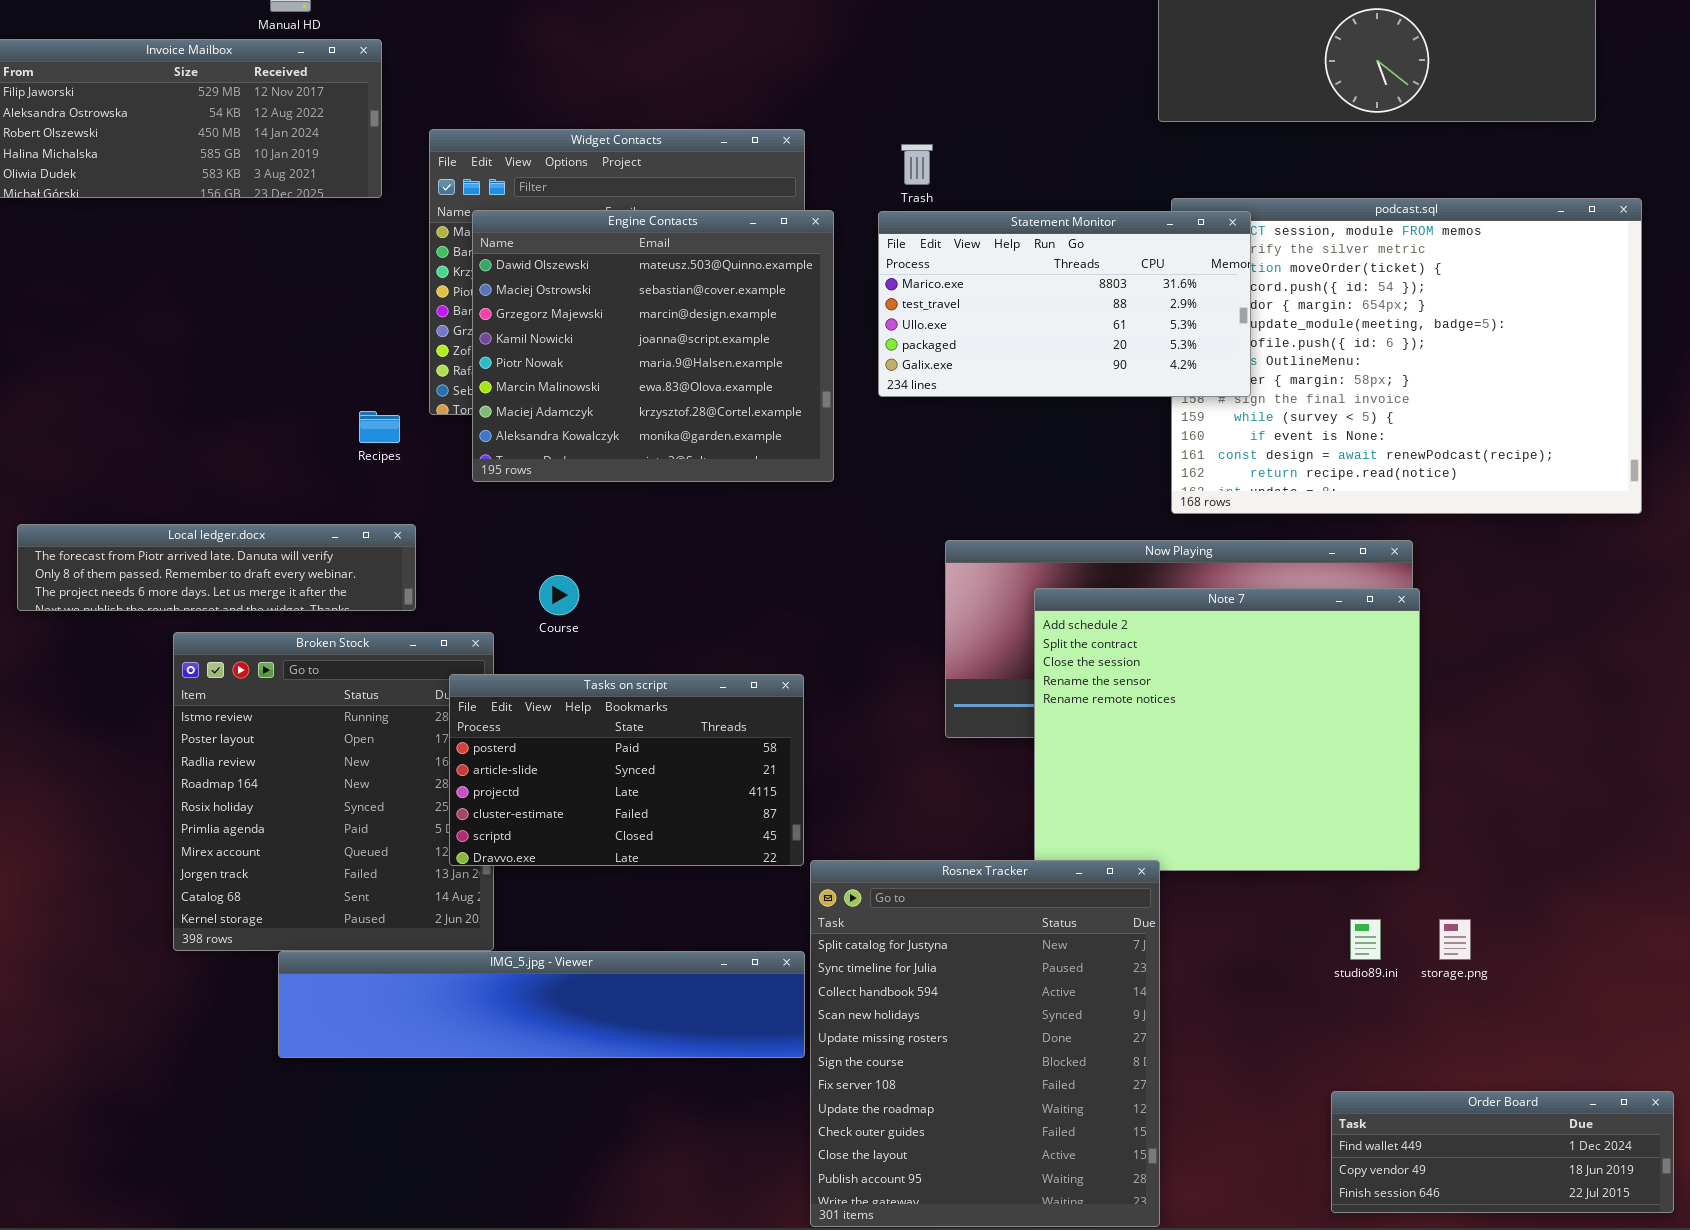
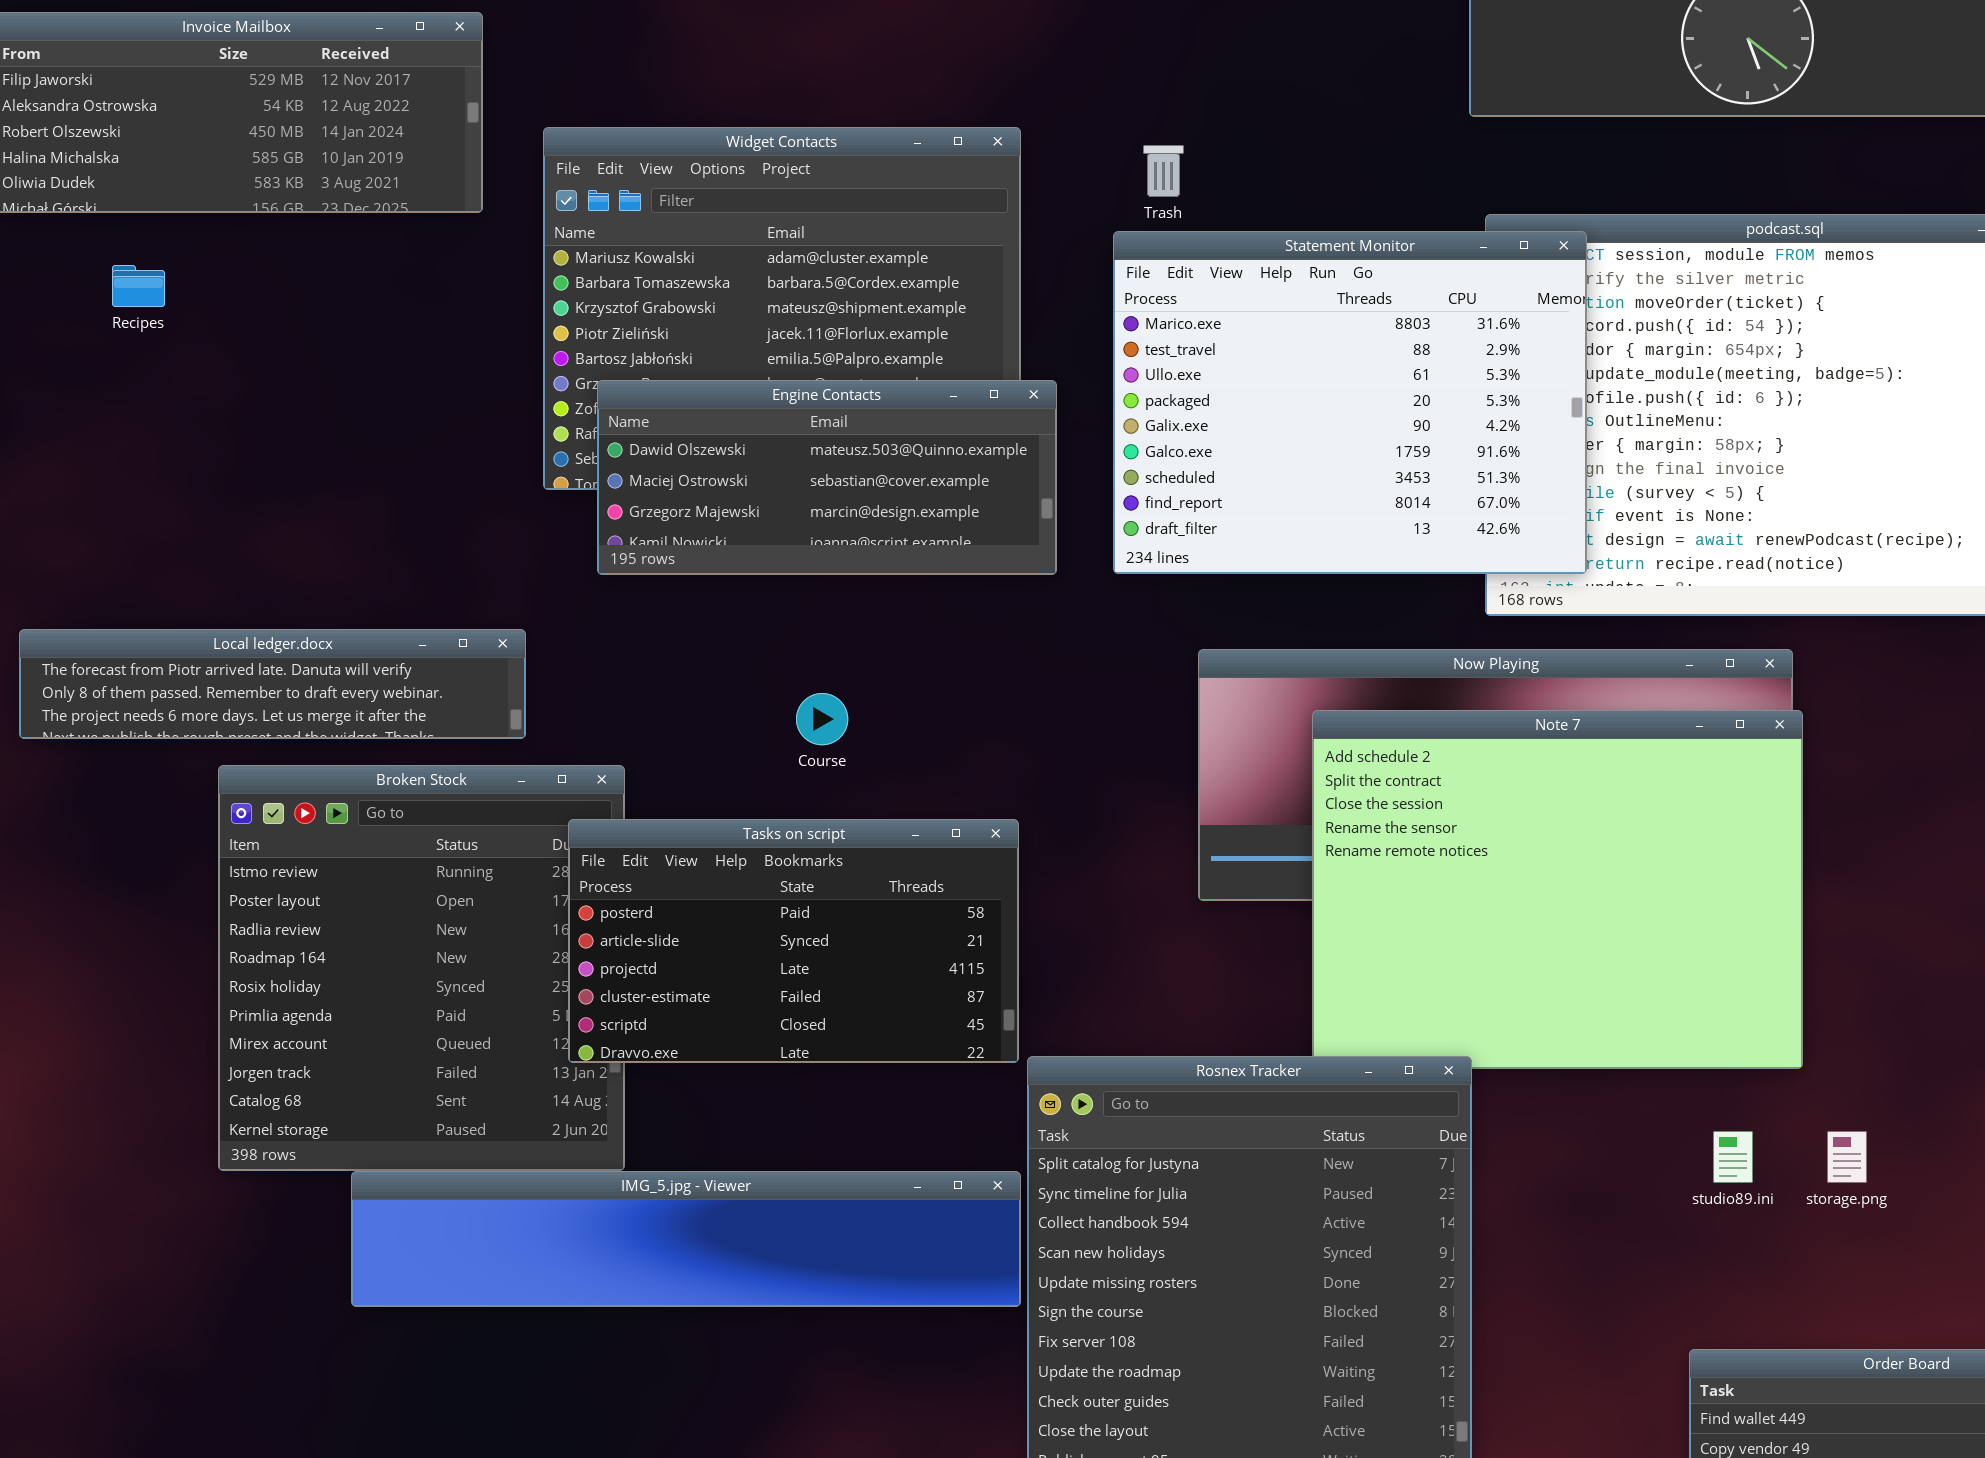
Engine Contacts: [472,210,834,482] -> [597,380,1057,575], resized
Statement Monitor: [878,211,1251,397] -> [1113,231,1587,574], resized
Recipes: [359,411,400,443] -> [112,265,165,307], moved
Course: [539,575,579,615] -> [796,693,848,745], moved

